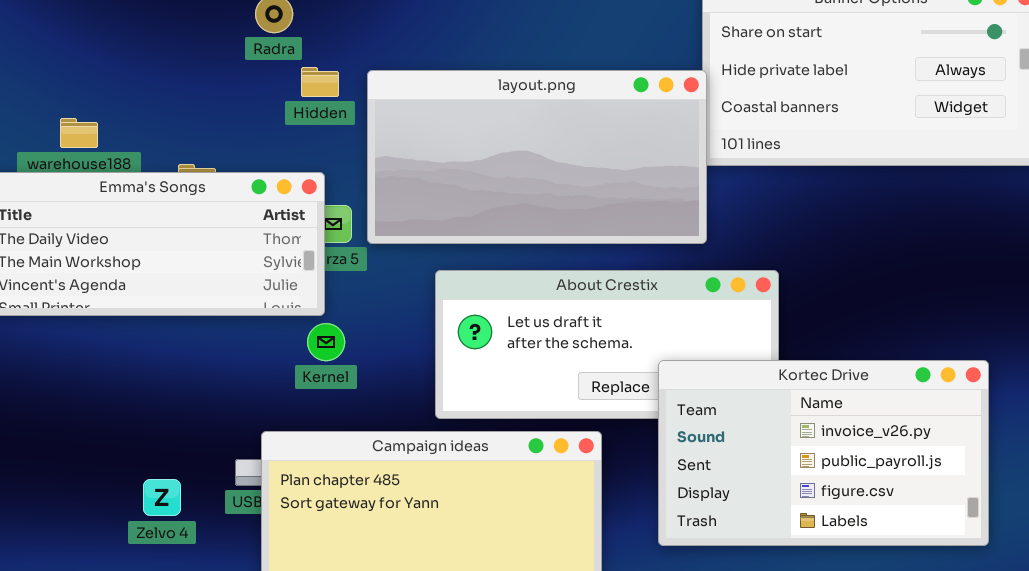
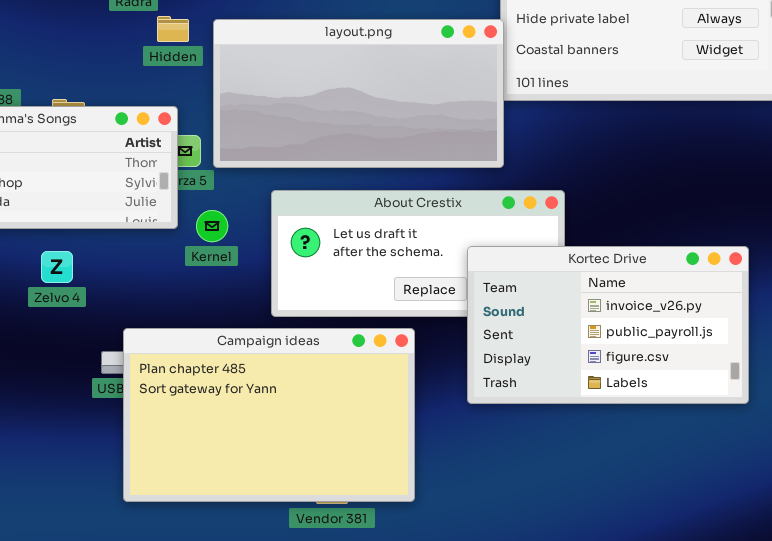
Kernel: [307,323,345,361] -> [196,210,228,242], moved
Kortec Drive: [658,360,989,546] -> [467,246,749,404], moved
Zelvo 4: [143,479,181,516] -> [41,251,73,283], moved

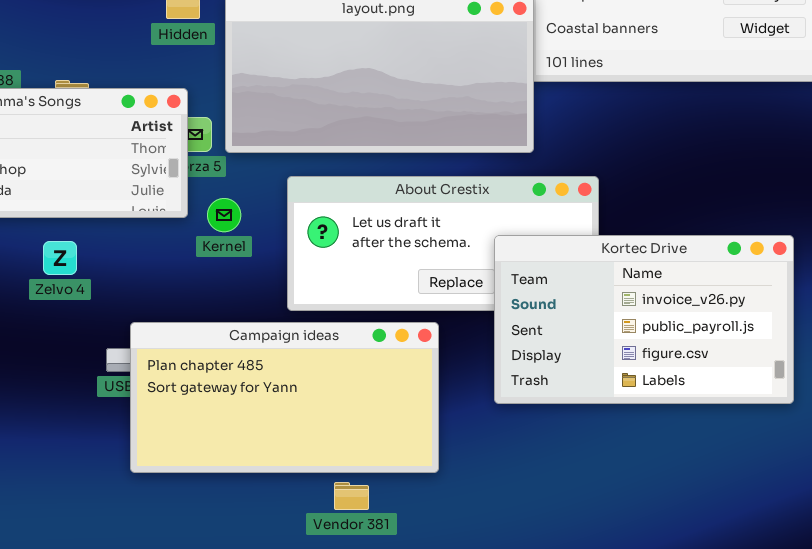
Campaign ideas: [123,328,415,502] -> [130,322,439,473], resized

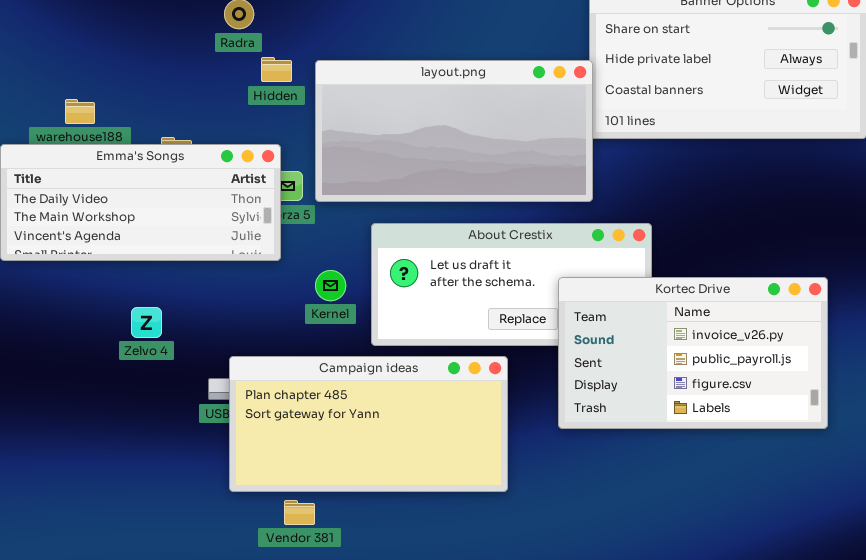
Kernel: [207,198,241,232] -> [315,270,346,301], moved
Zelvo 4: [43,241,77,275] -> [131,307,162,338], moved
Vendor 381: [334,482,369,510] -> [284,500,315,525], moved

